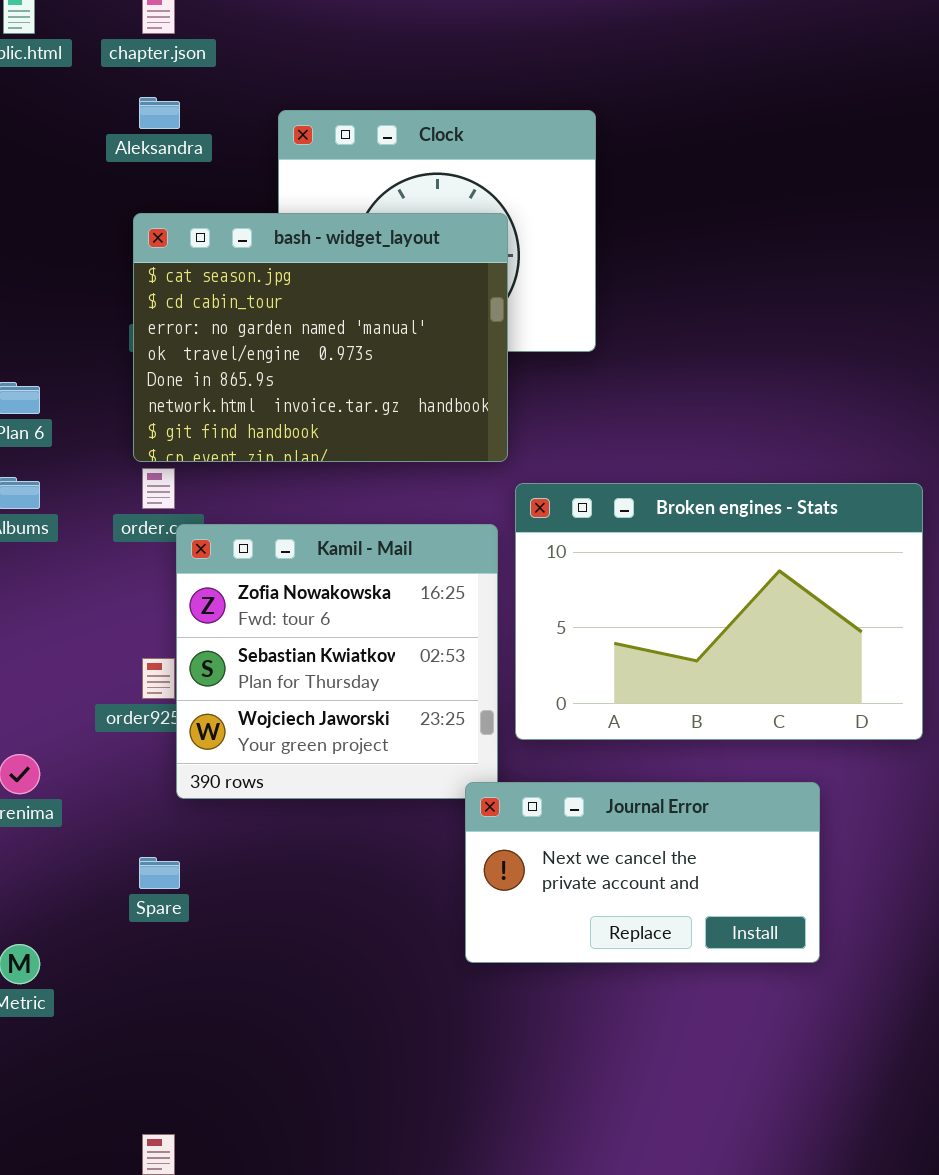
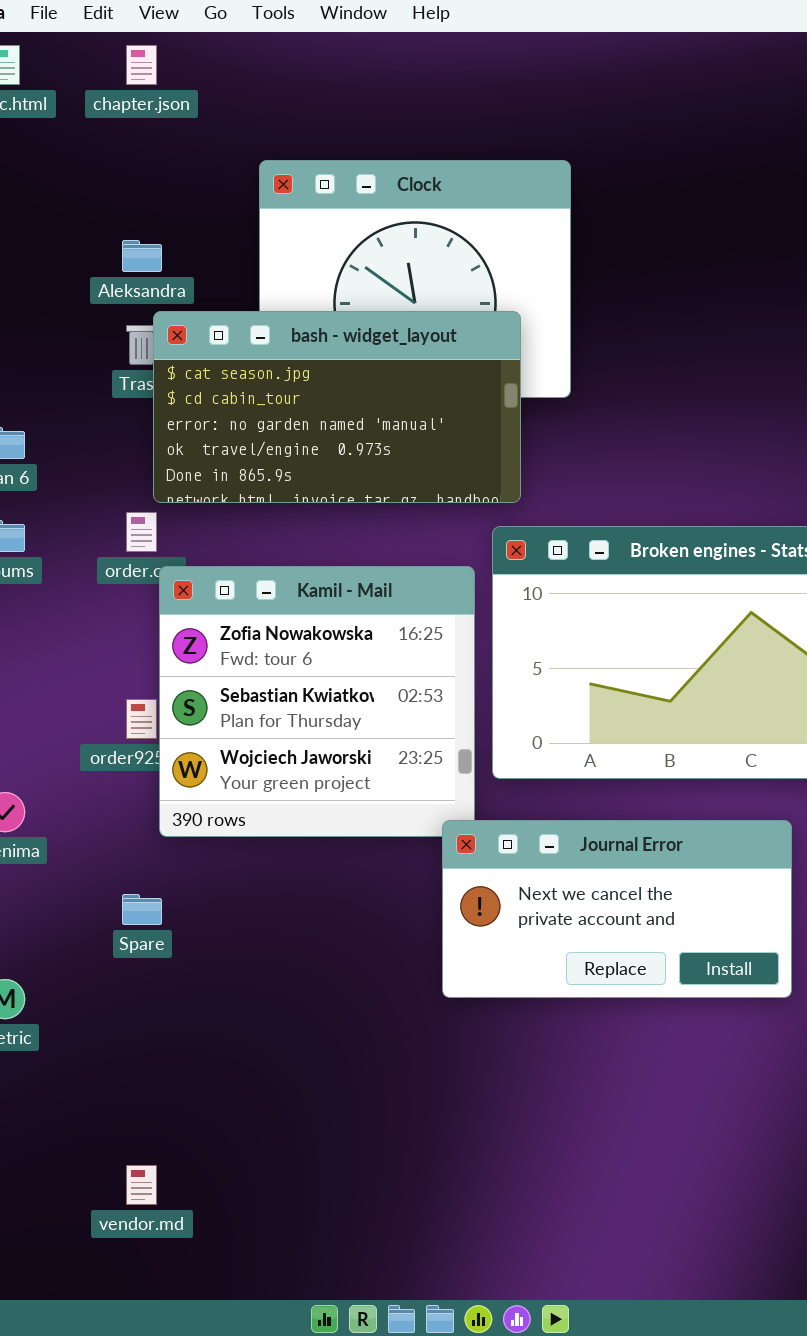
Aleksandra: [139,97,180,129] -> [122,240,162,272], moved
bash - widget_layout: [133,213,508,462] -> [153,311,521,503], moved, resized

